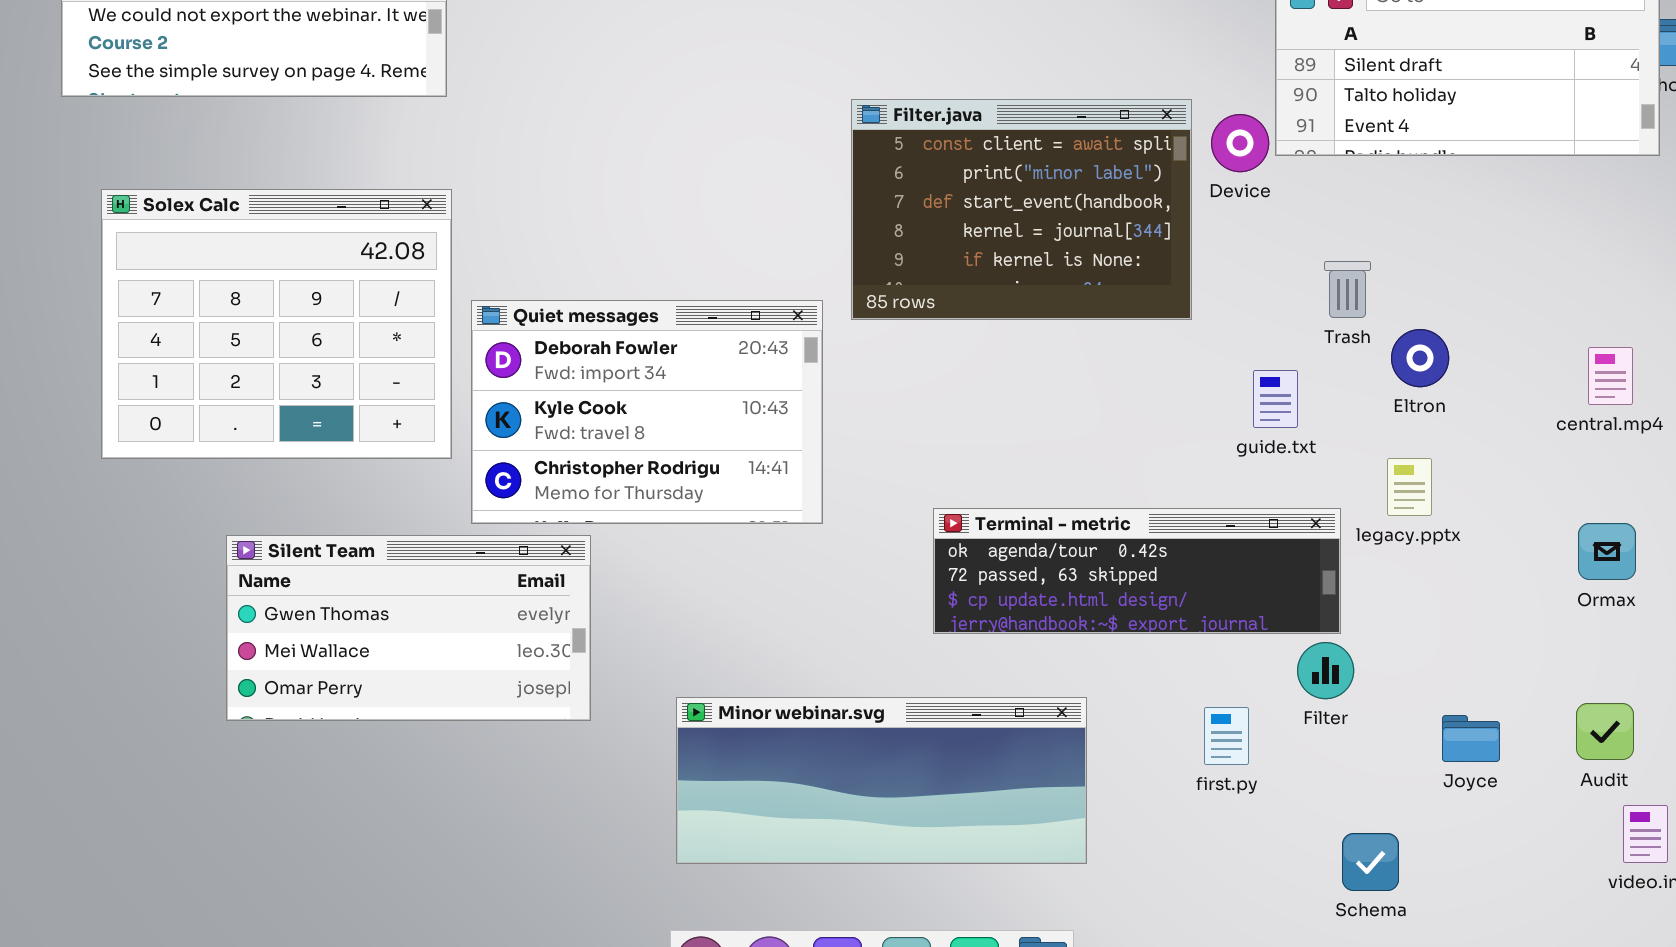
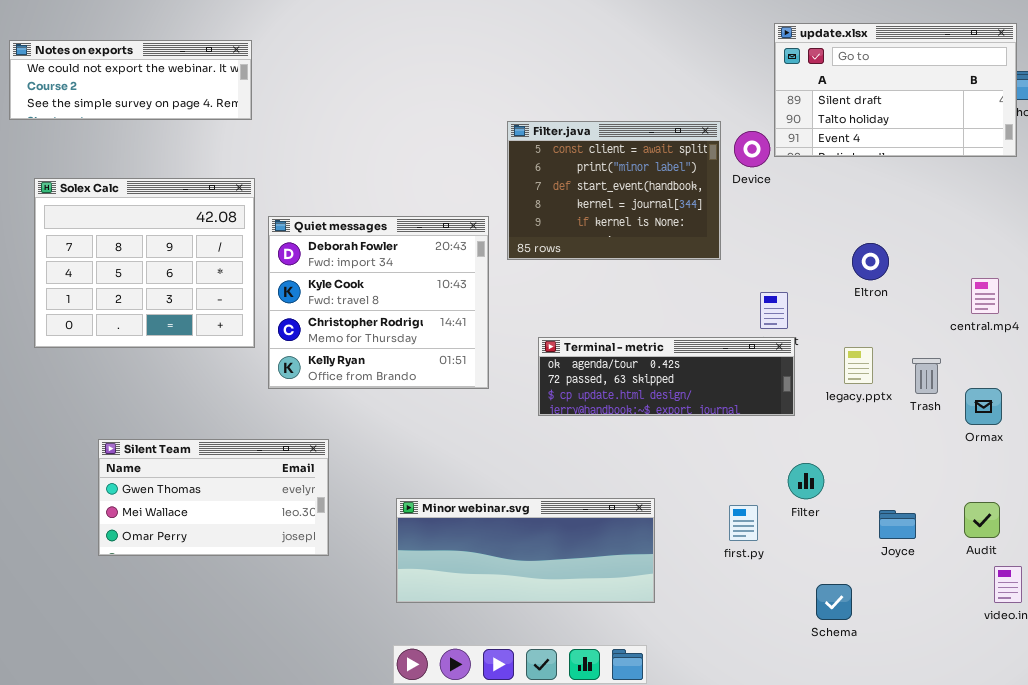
Trash: [1324,261,1371,318] -> [912,358,941,394], moved
Quiet messages: [471,300,823,524] -> [268,216,489,389], resized
Eltron: [1391,329,1449,387] -> [852,243,889,280], moved
Terminal - metric: [933,508,1341,634] -> [538,337,795,416], moved
Silent Team: [226,535,591,721] -> [98,439,329,556], moved

